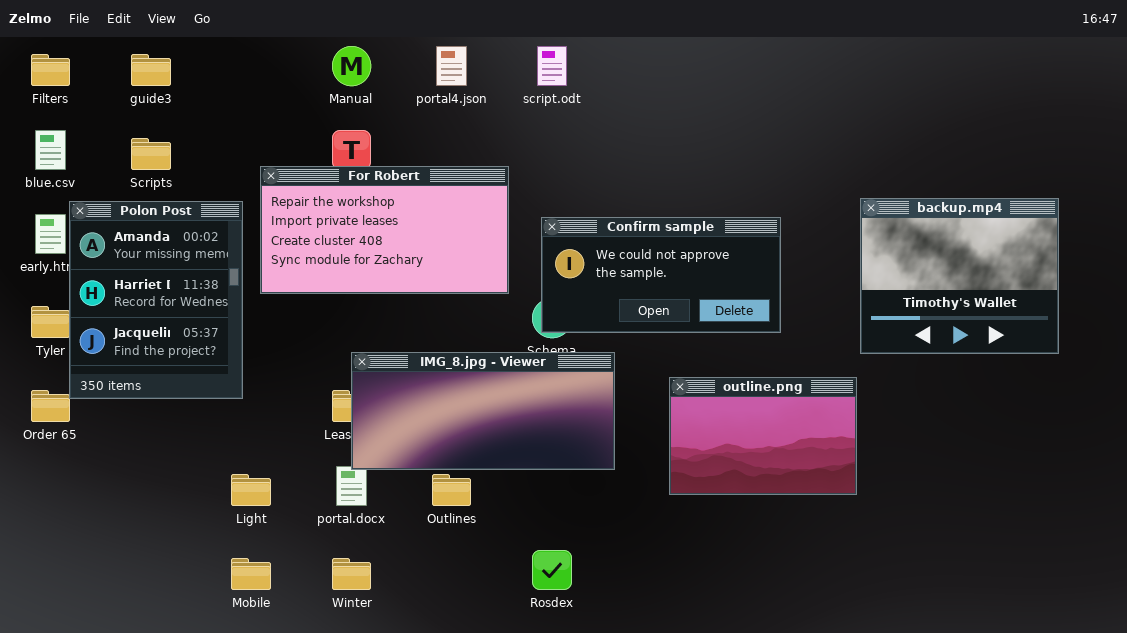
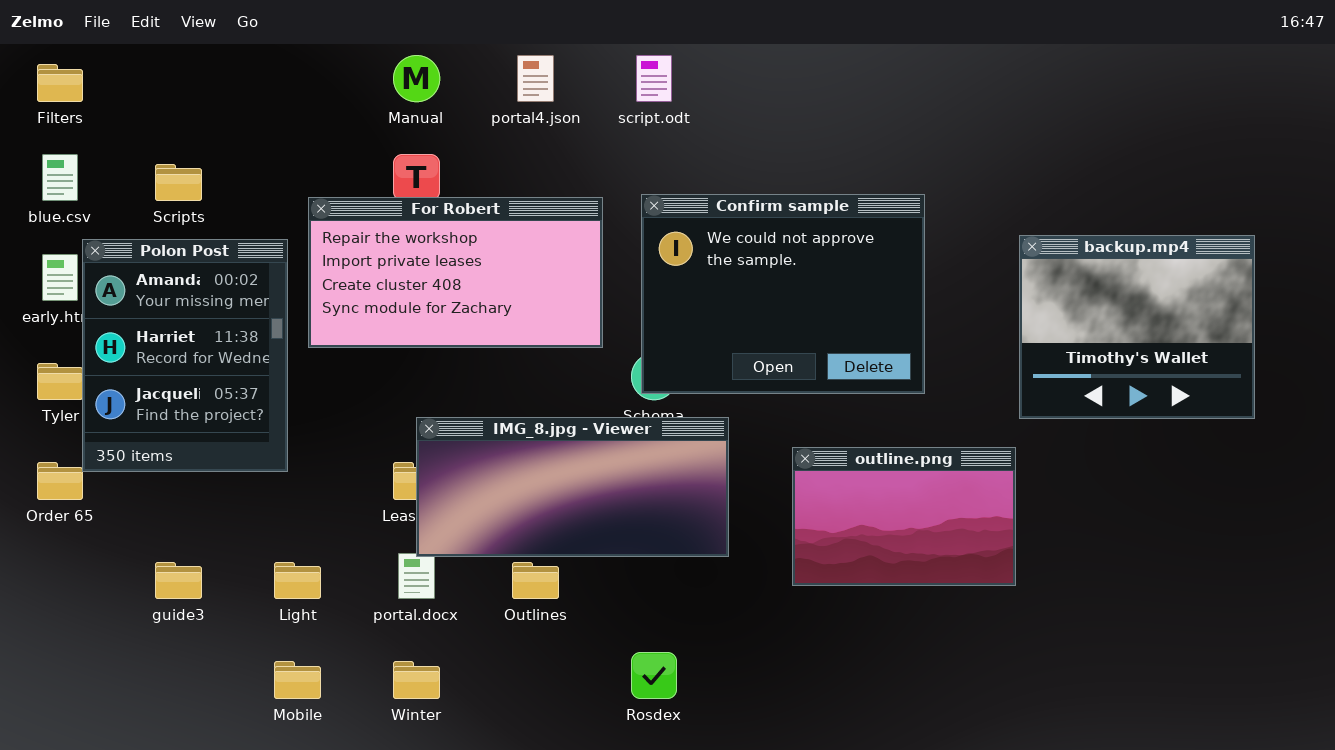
guide3: [131,54,171,86] -> [155,562,202,599], moved
Confirm sample: [541,217,781,333] -> [641,194,925,394], resized

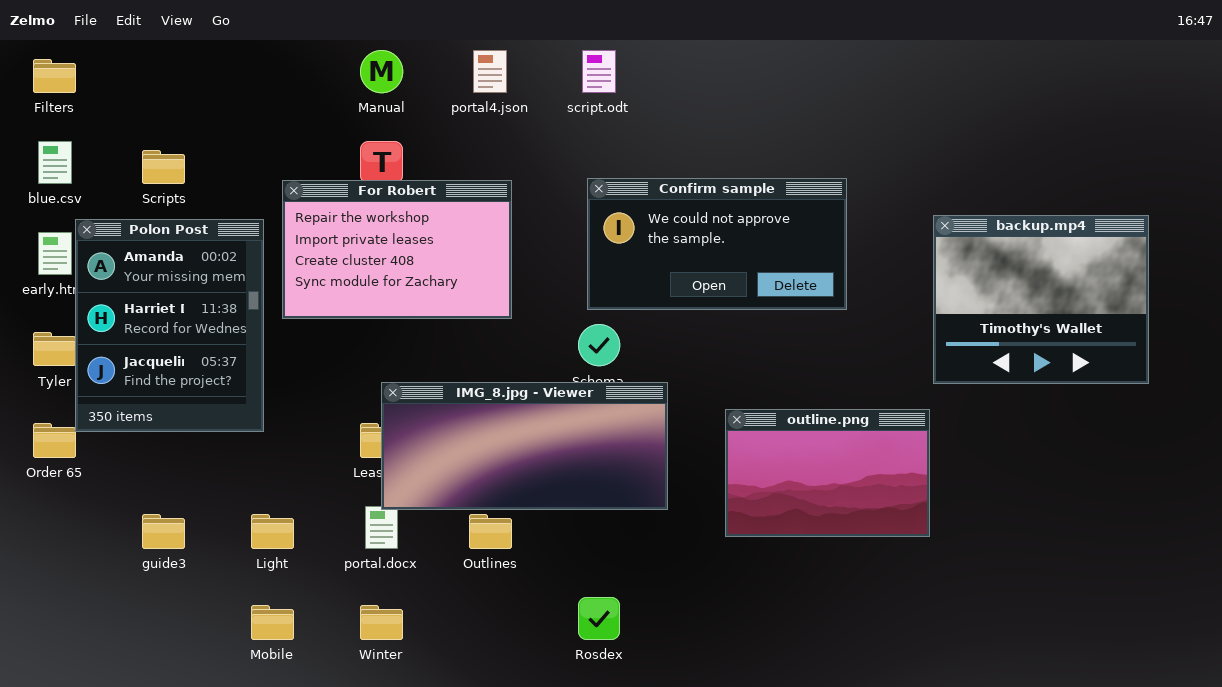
Confirm sample: [641,194,925,394] -> [587,178,847,310], resized
For Robert: [308,197,603,348] -> [282,180,512,319], resized

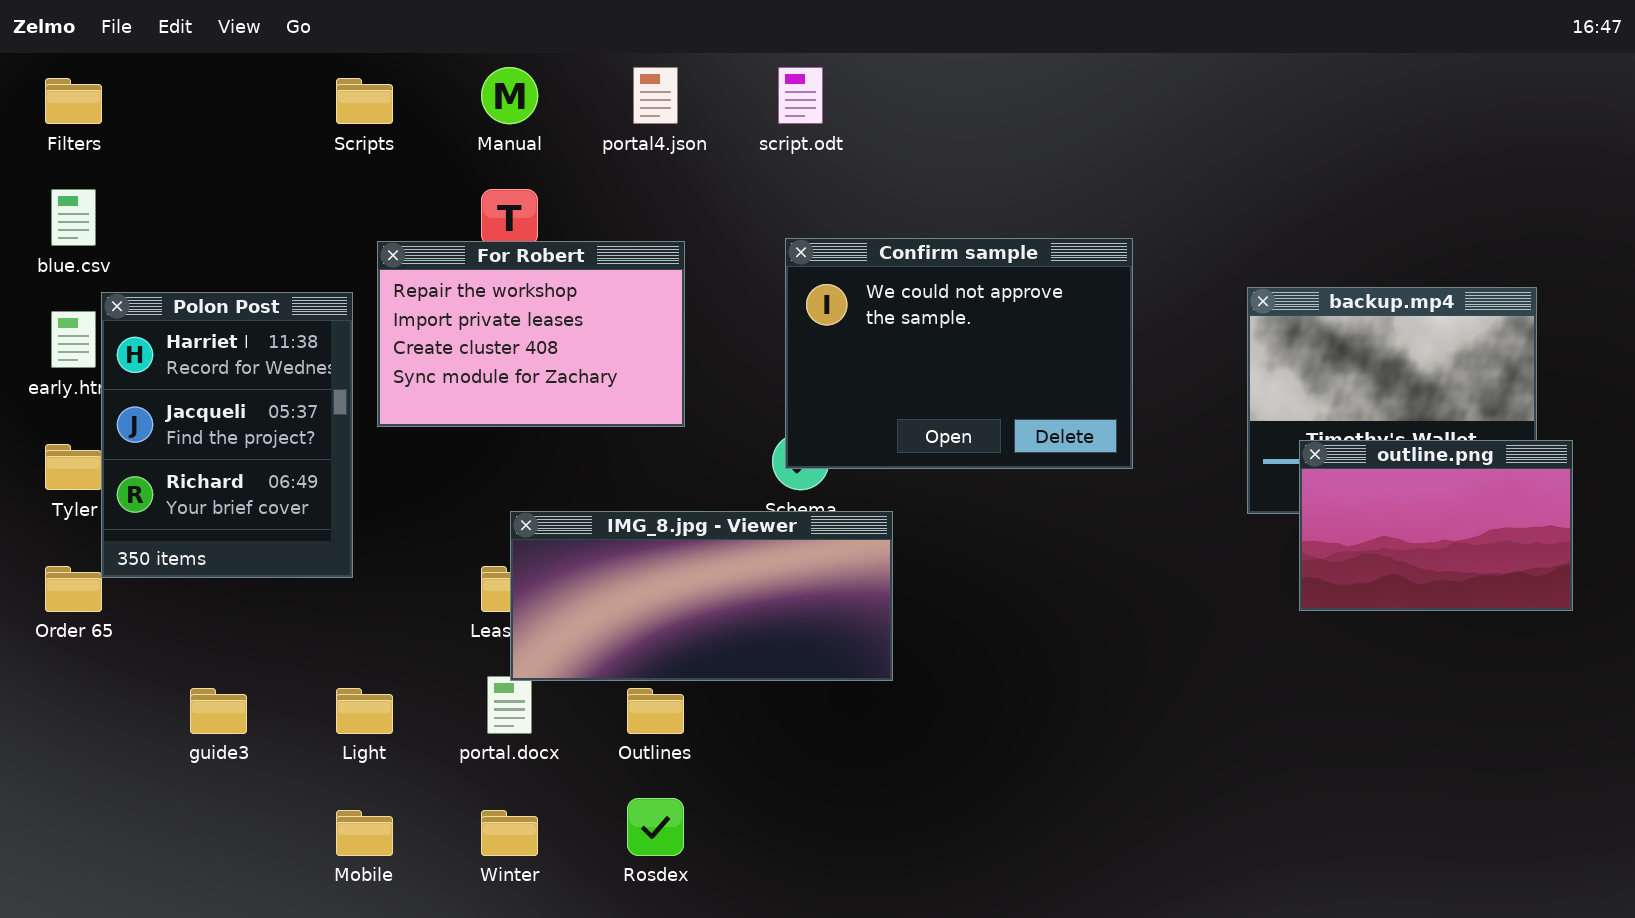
Scripts: [142,150,185,184] -> [336,78,393,124], moved
Confirm sample: [587,178,847,310] -> [785,238,1133,469], resized
Polon Post: [75,219,264,432] -> [101,292,353,578], scrolled down 1 row
outline.png: [725,409,930,537] -> [1299,440,1573,611], moved
Rosdex: [578,597,620,640] -> [627,798,684,856], moved

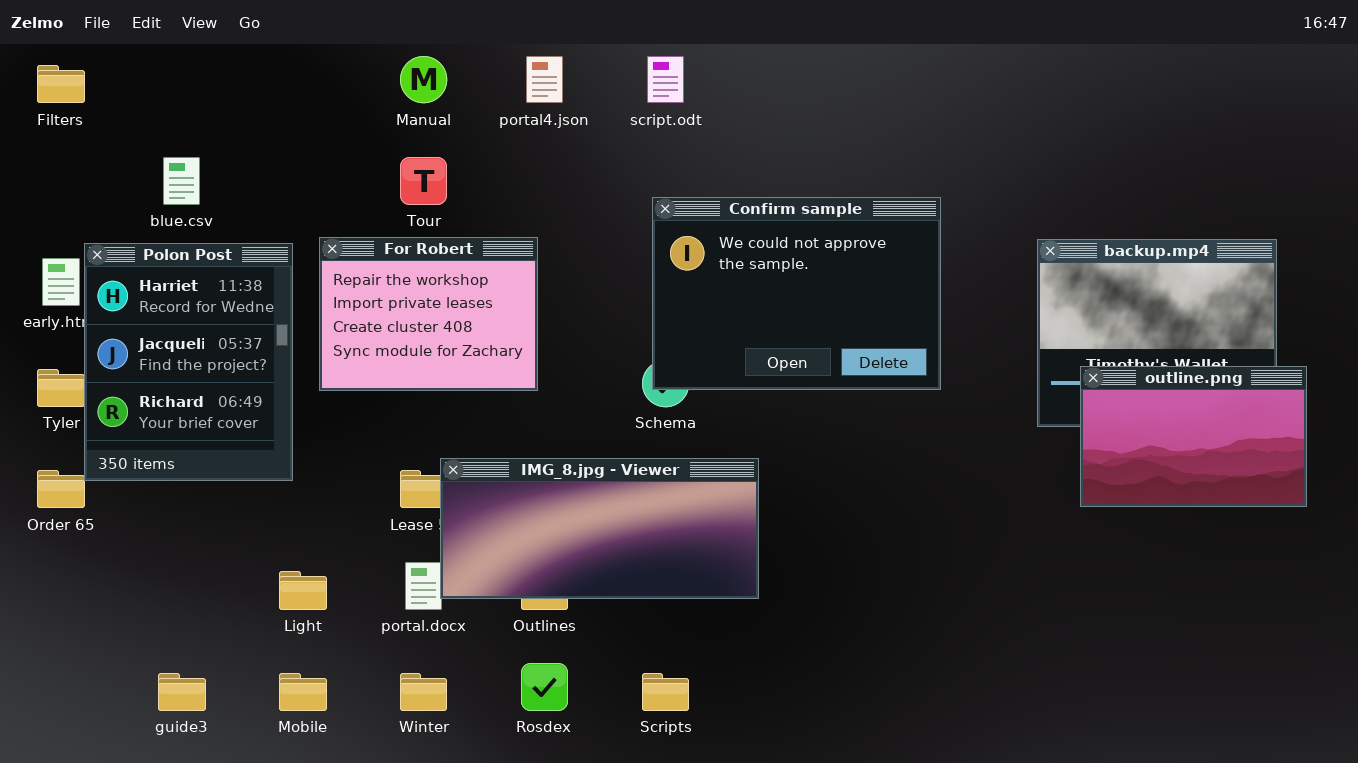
Scripts: [336,78,393,124] -> [642,673,689,711], moved
blue.csv: [51,189,96,246] -> [163,157,200,205], moved
For Robert: [377,241,685,427] -> [319,237,538,391], moved, resized
IMG_8.jpg - Viewer: [510,511,893,681] -> [440,458,759,599], moved
guide3: [190,688,247,734] -> [158,673,206,711], moved

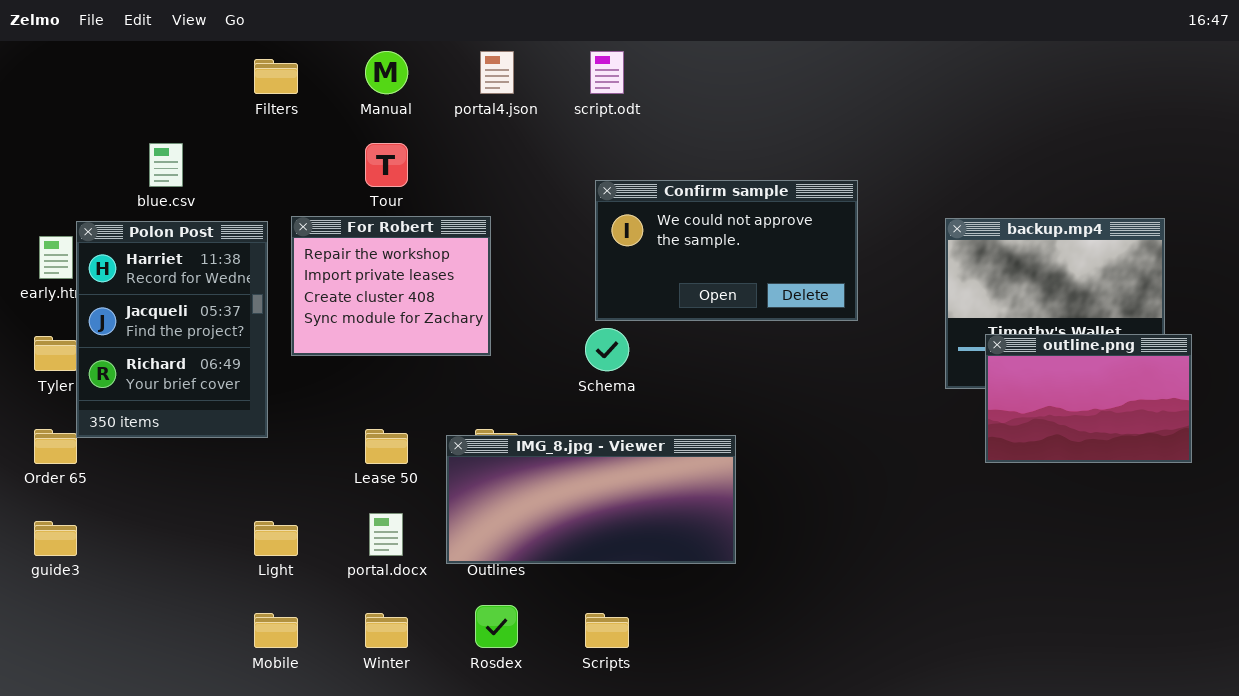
Filters: [37,65,85,103] -> [254,59,298,94], moved
Confirm sample: [652,197,941,390] -> [595,180,858,321], resized
IMG_8.jpg - Viewer: [440,458,759,599] -> [446,435,736,564], moved
guide3: [158,673,206,711] -> [34,521,77,556], moved

